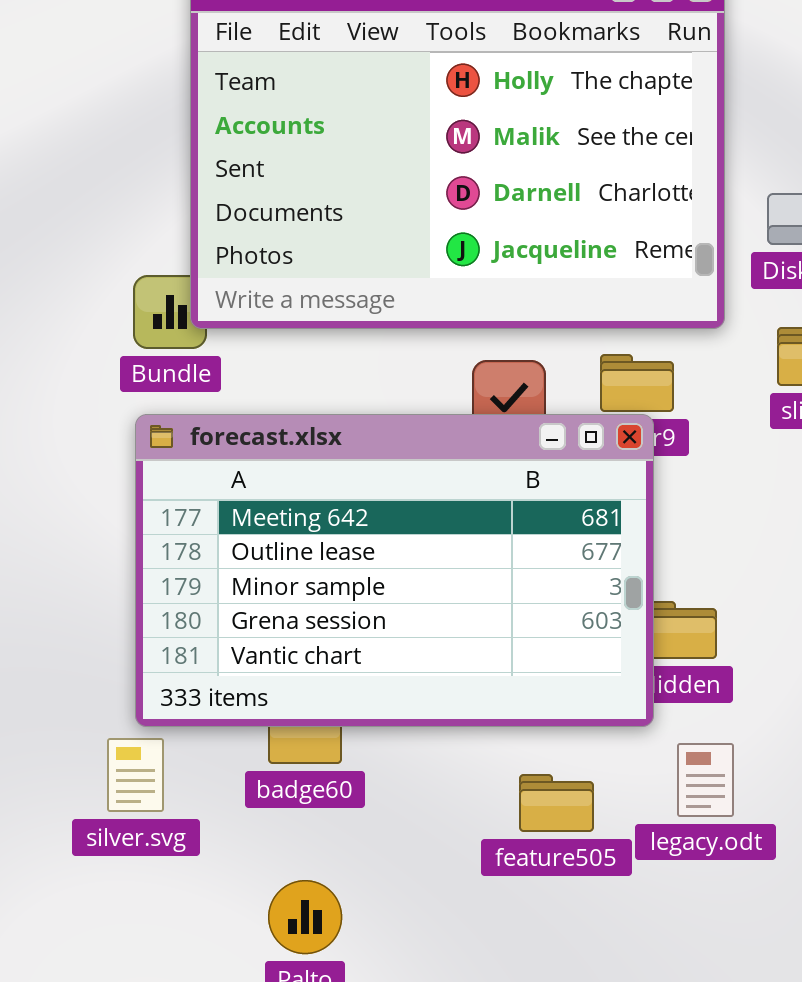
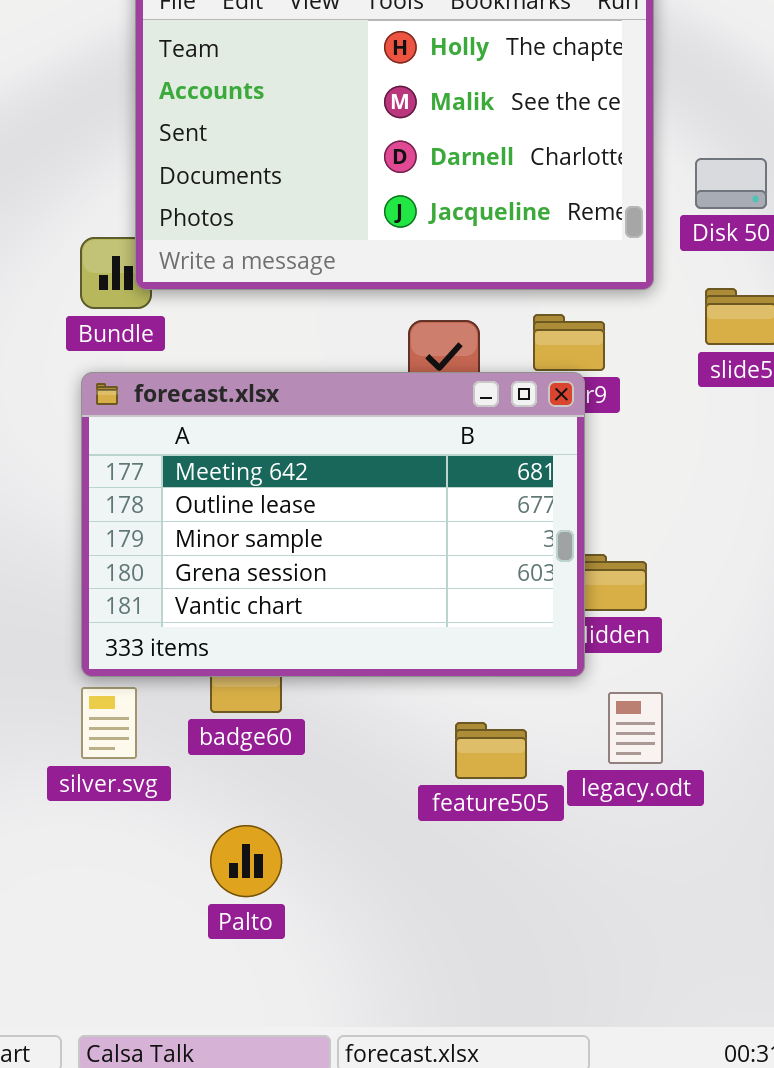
silver.svg: [107,738,164,812] -> [81,687,137,759], moved

